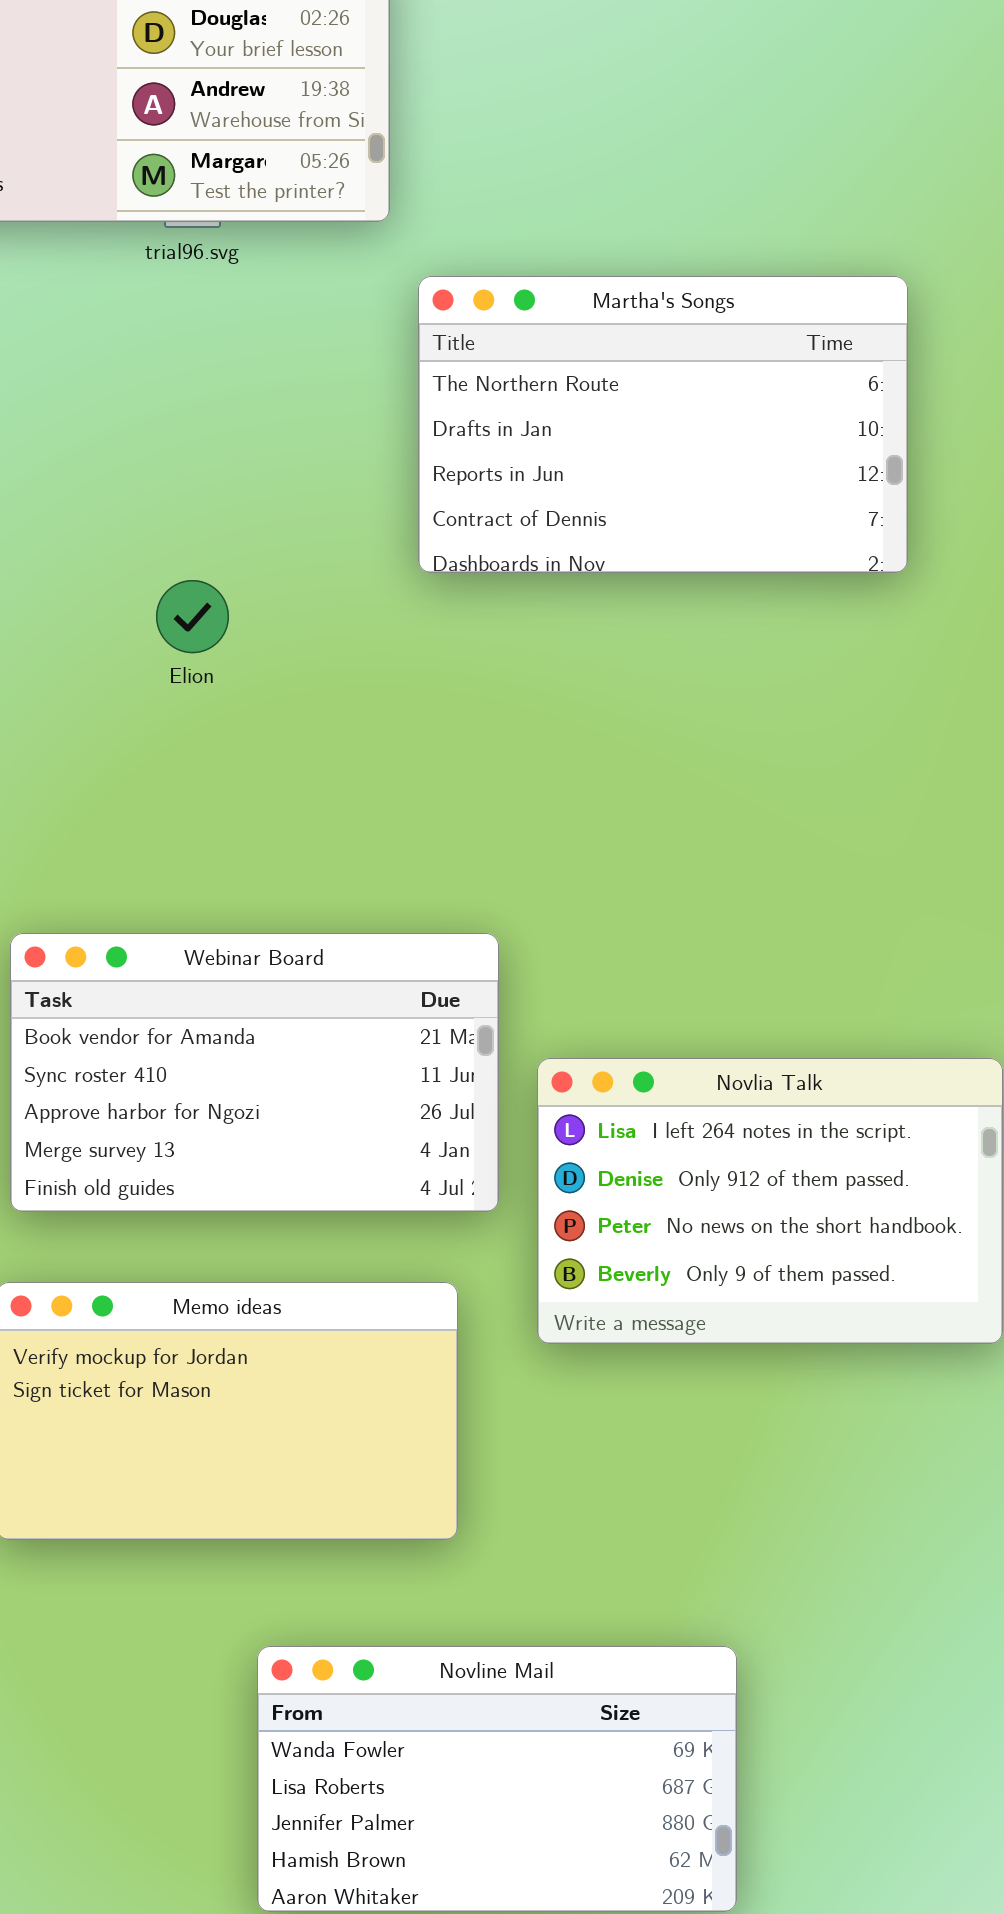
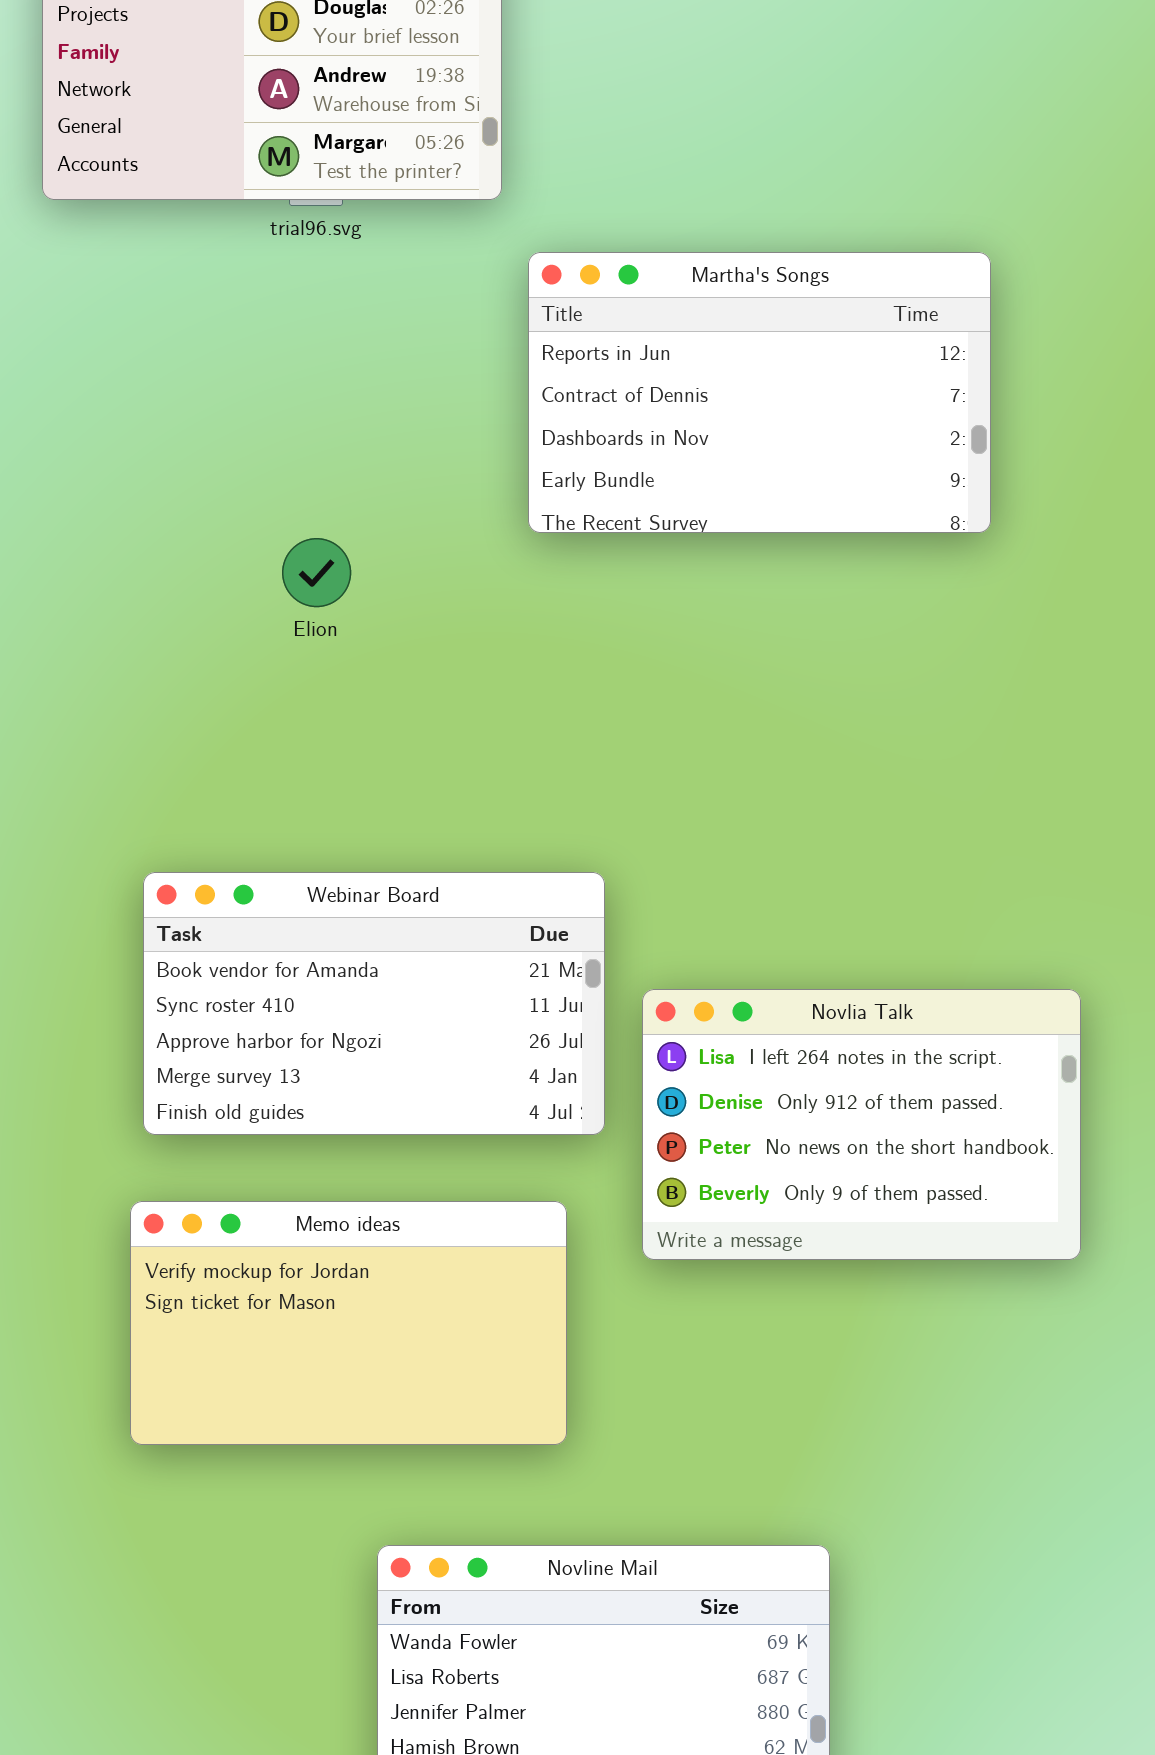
Martha's Songs: [418,276,908,573] -> [528,252,991,533], scrolled down 2 rows

